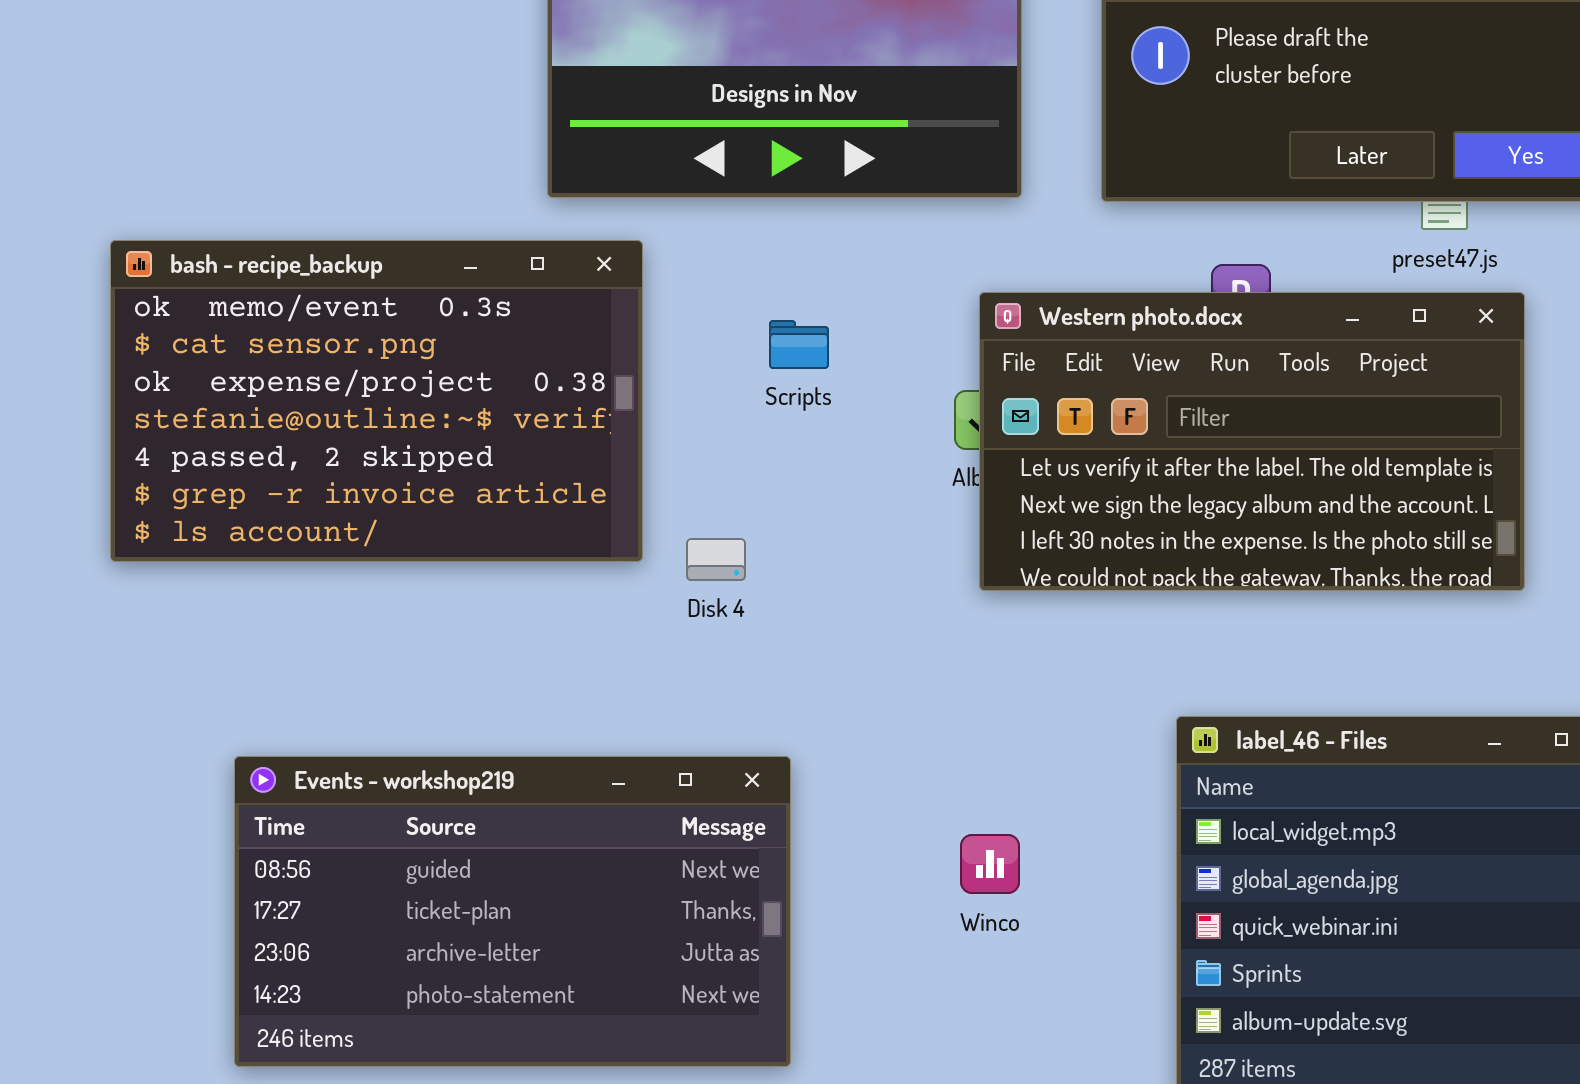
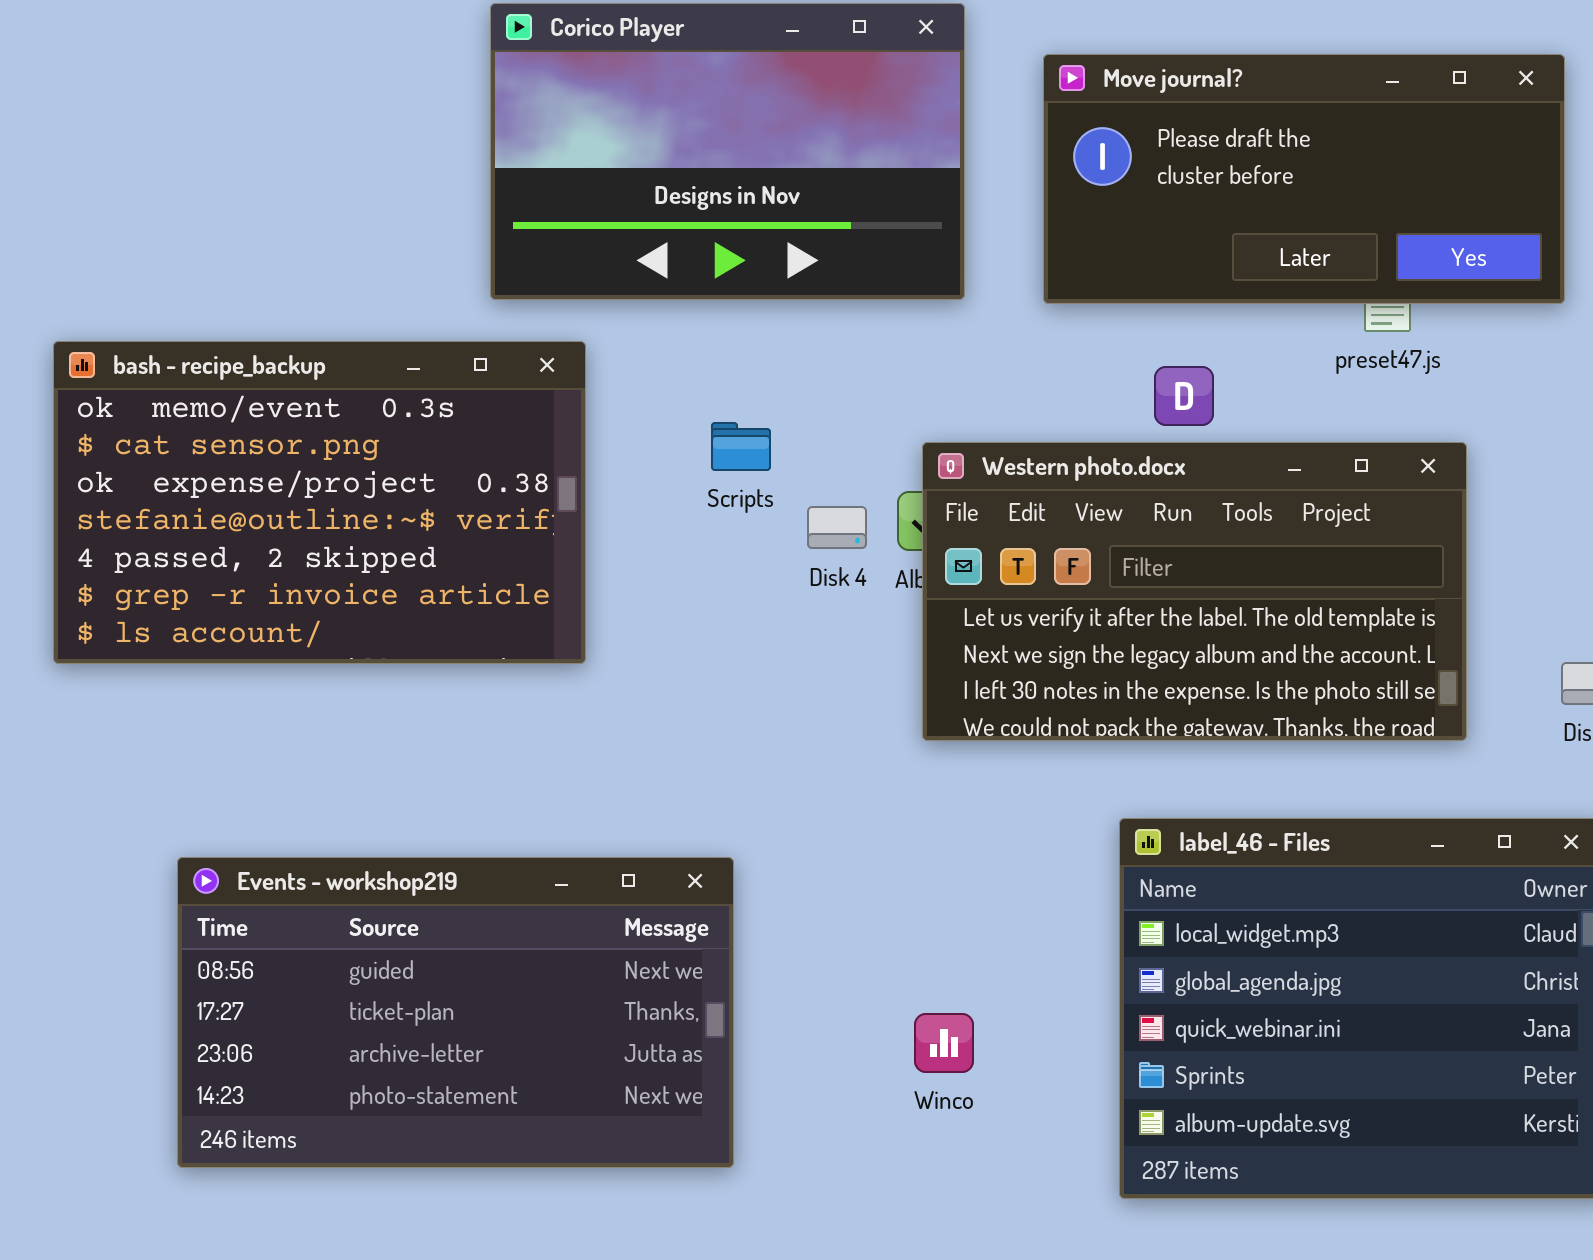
Western photo.docx: [979,292,1525,591] -> [922,442,1467,741], moved
Disk 4: [686,538,746,581] -> [807,506,867,549], moved
Winco: [960,834,1020,894] -> [914,1013,974,1073], moved

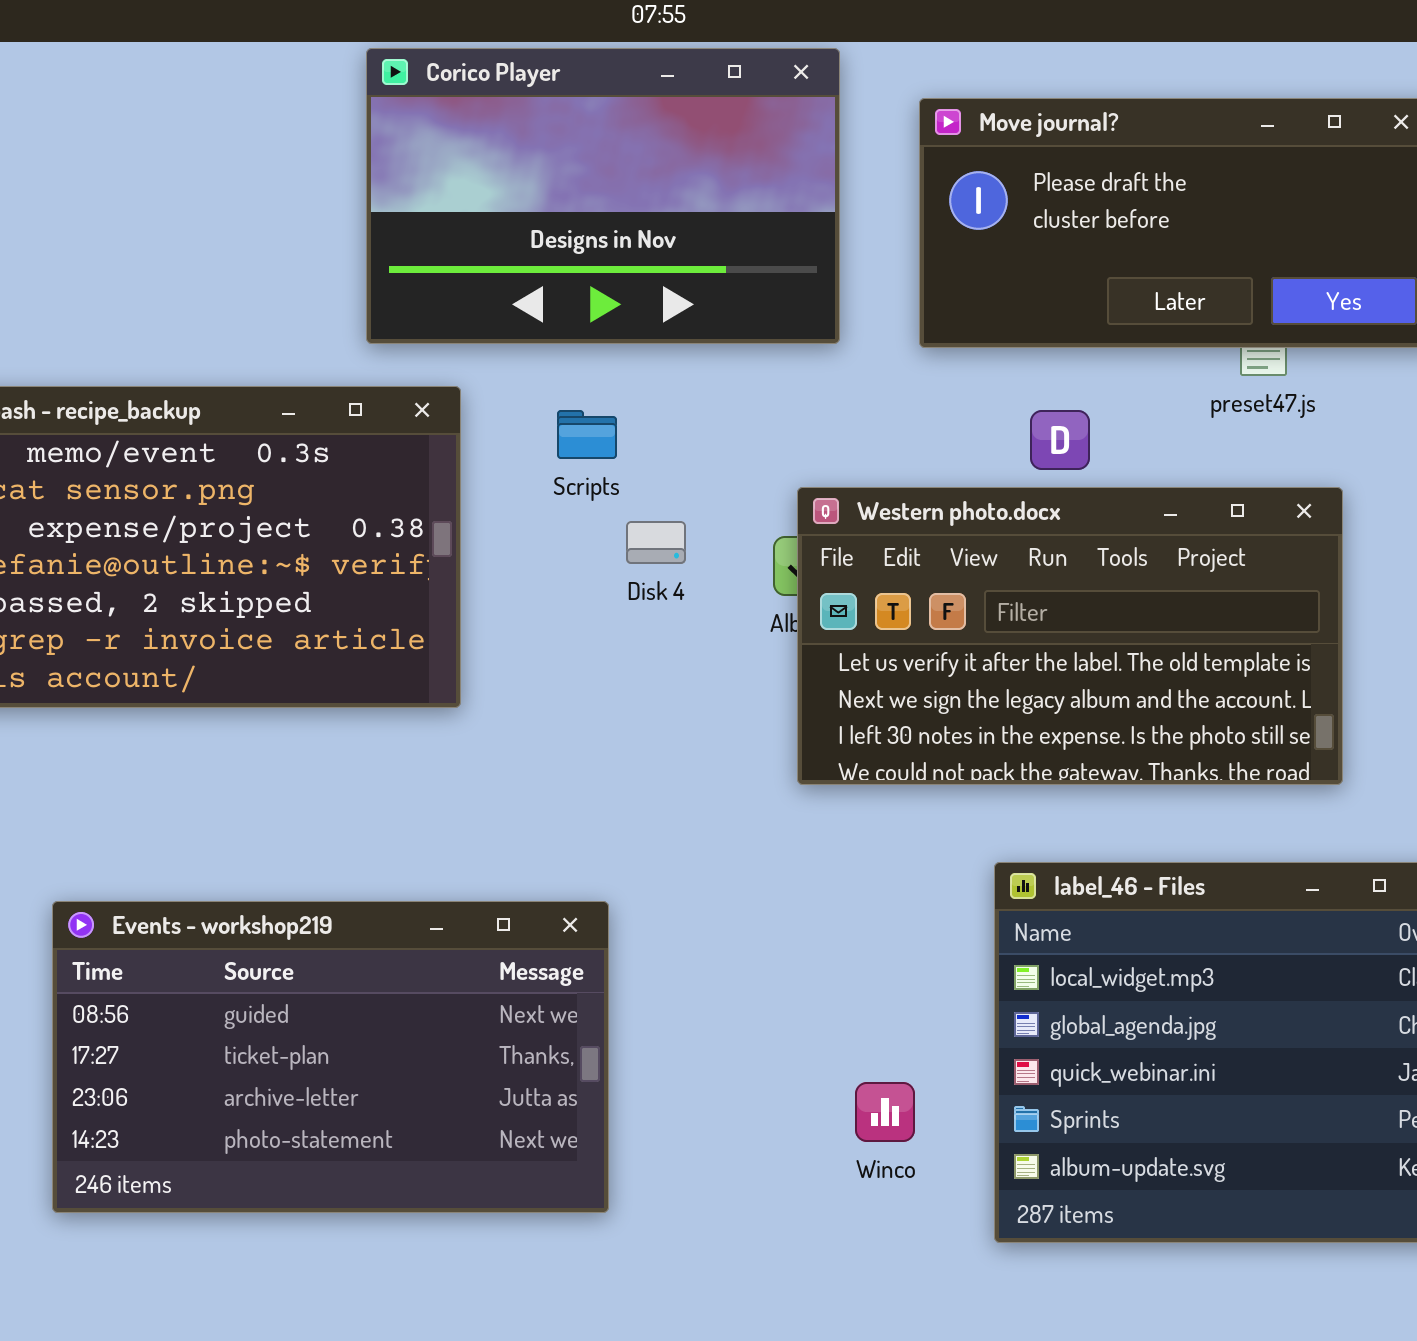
Scripts: [711,422,771,471] -> [557,410,617,459], moved
Disk 4: [807,506,867,549] -> [626,521,686,564], moved
Winco: [914,1013,974,1073] -> [855,1082,915,1142], moved

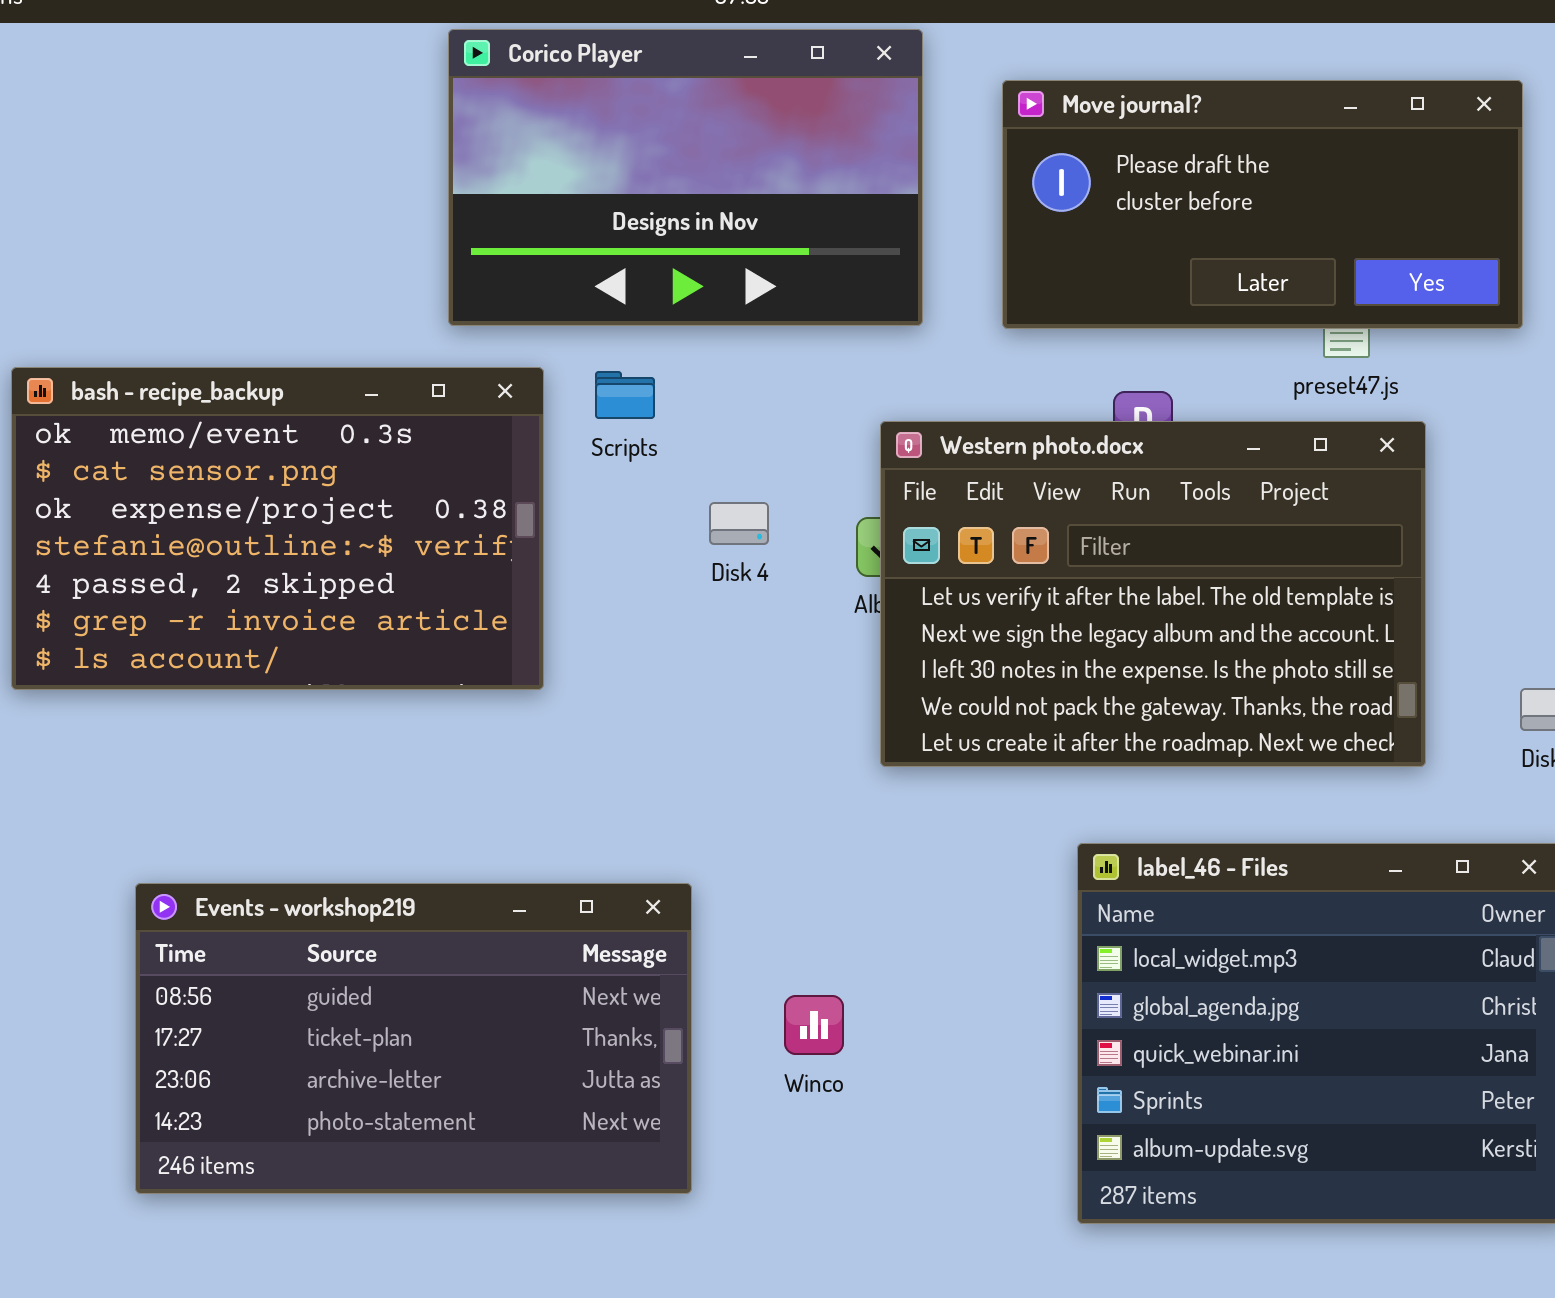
Scripts: [557,410,617,459] -> [595,371,655,419], moved
Western photo.docx: [797,487,1343,785] -> [880,421,1426,767], resized
Winco: [855,1082,915,1142] -> [784,995,844,1055], moved

